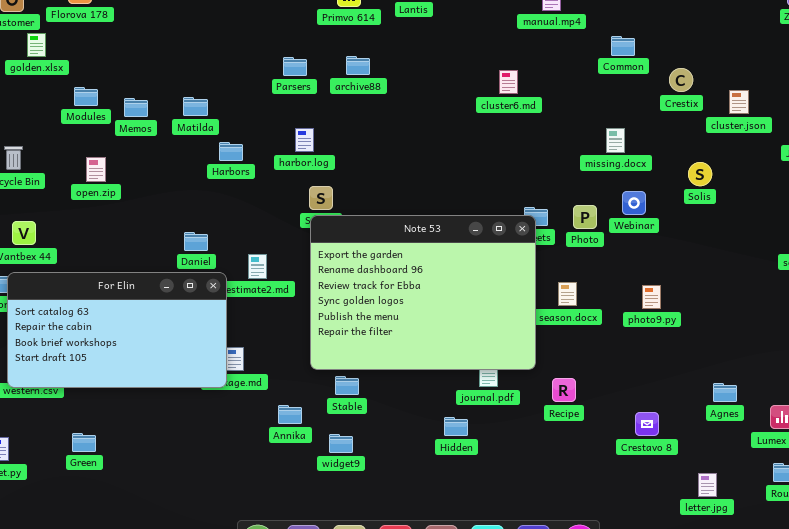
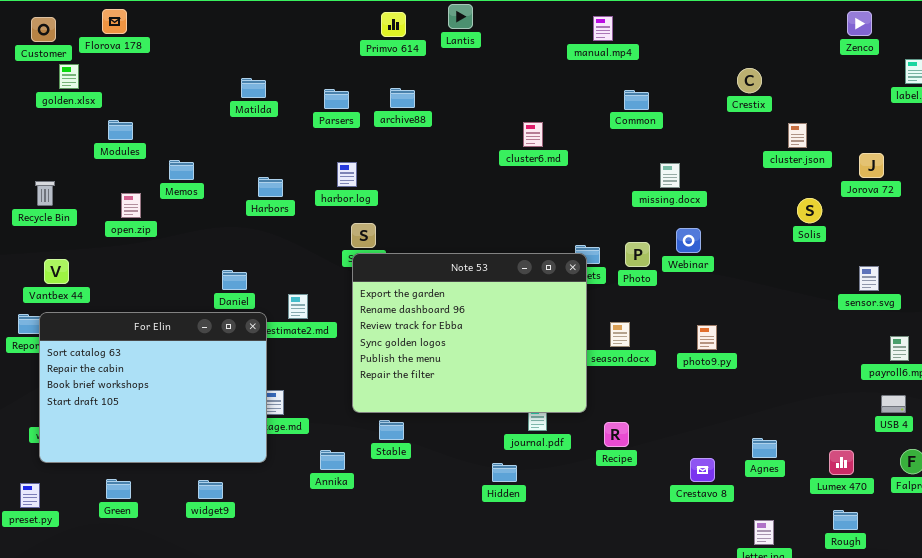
Common: [611,36,635,56] -> [624,90,649,110], moved
Crestix: [669,68,693,92] -> [737,68,762,93], moved
cluster6.md: [499,70,518,94] -> [523,122,543,147], moved
Matilda: [183,97,208,116] -> [241,78,266,98], moved
Memos: [124,98,148,117] -> [169,160,194,180], moved
Solis: [688,162,712,186] -> [797,198,822,223], moved
For Elin: [7,272,227,388] -> [39,312,267,463], resized
Agnes: [713,383,737,402] -> [752,438,777,458], moved
widget9: [329,434,353,453] -> [198,480,223,499], moved

